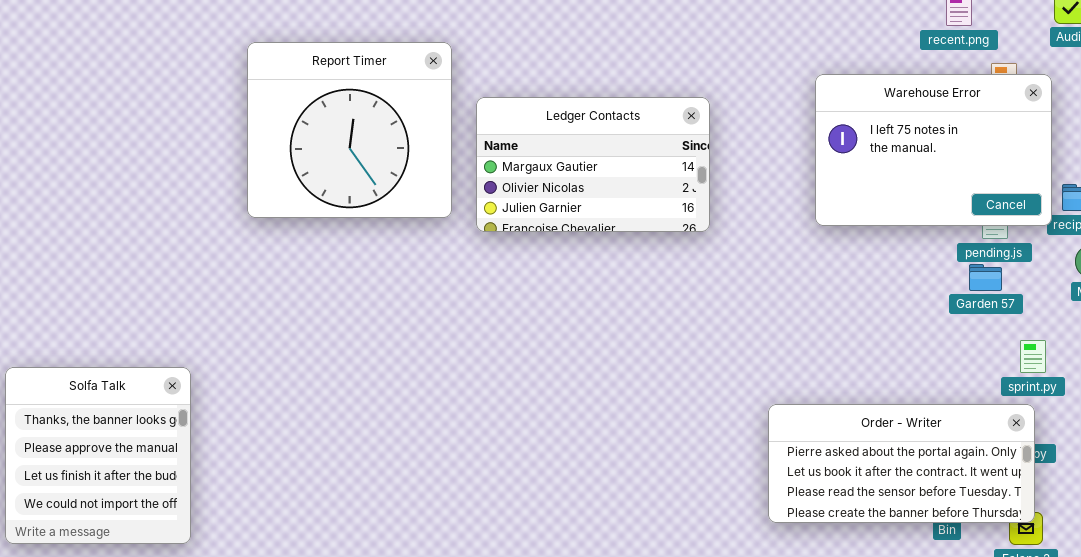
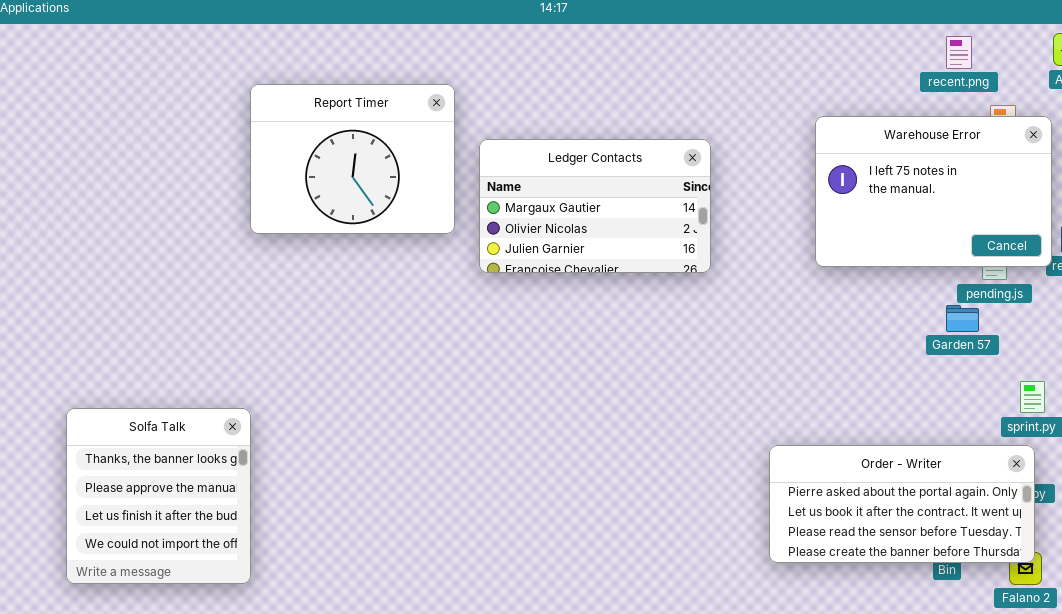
Report Timer: [247,42,452,218] -> [250,84,455,234], resized
Garden 57: [969,264,1002,291] -> [946,305,979,332], moved
Solfa Talk: [5,367,191,544] -> [66,408,251,584], moved

